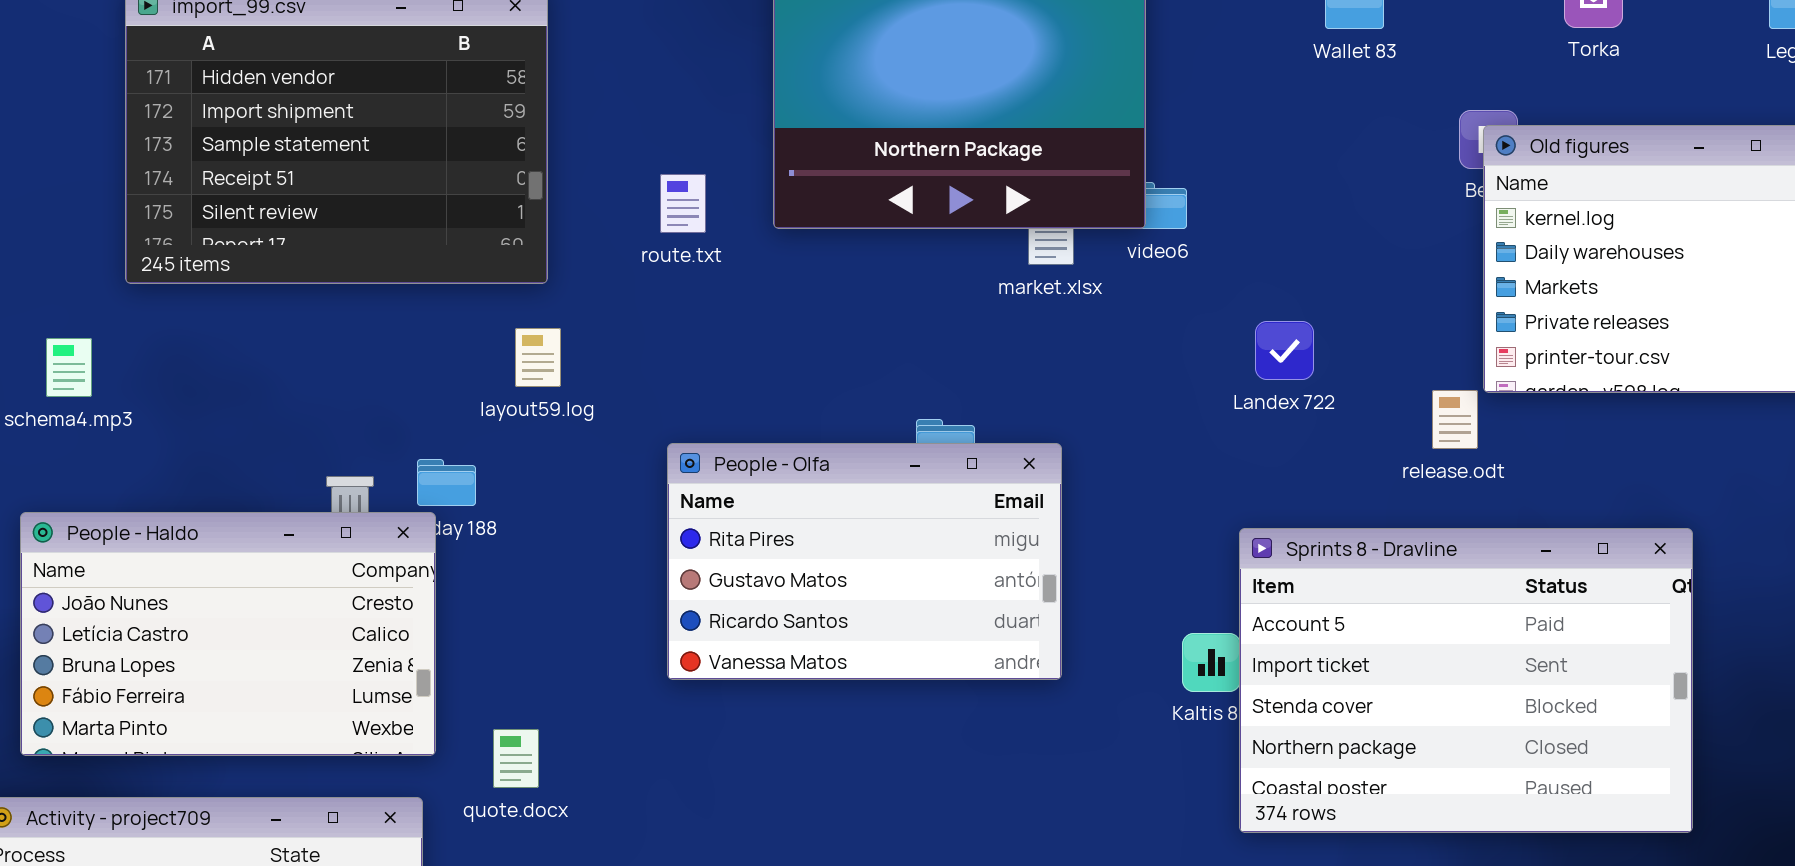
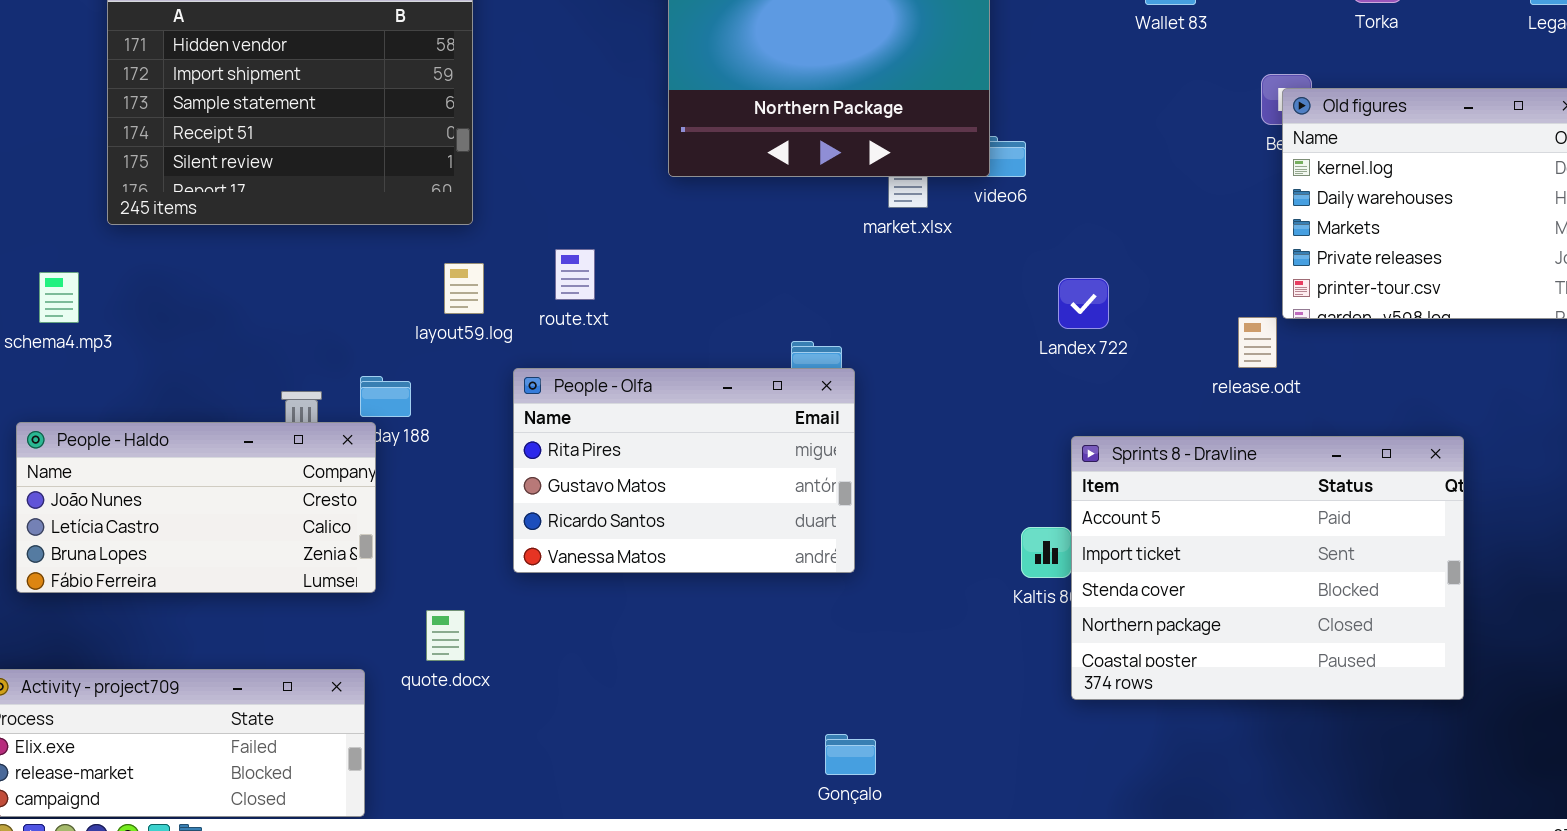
route.txt: [660,174,706,233] -> [555,249,595,300], moved
Landex 722: [1255,321,1314,380] -> [1058,278,1109,329], moved
People - Olfa: [667,443,1062,680] -> [513,368,855,573], moved
People - Haldo: [20,512,436,756] -> [16,422,376,593], resized

